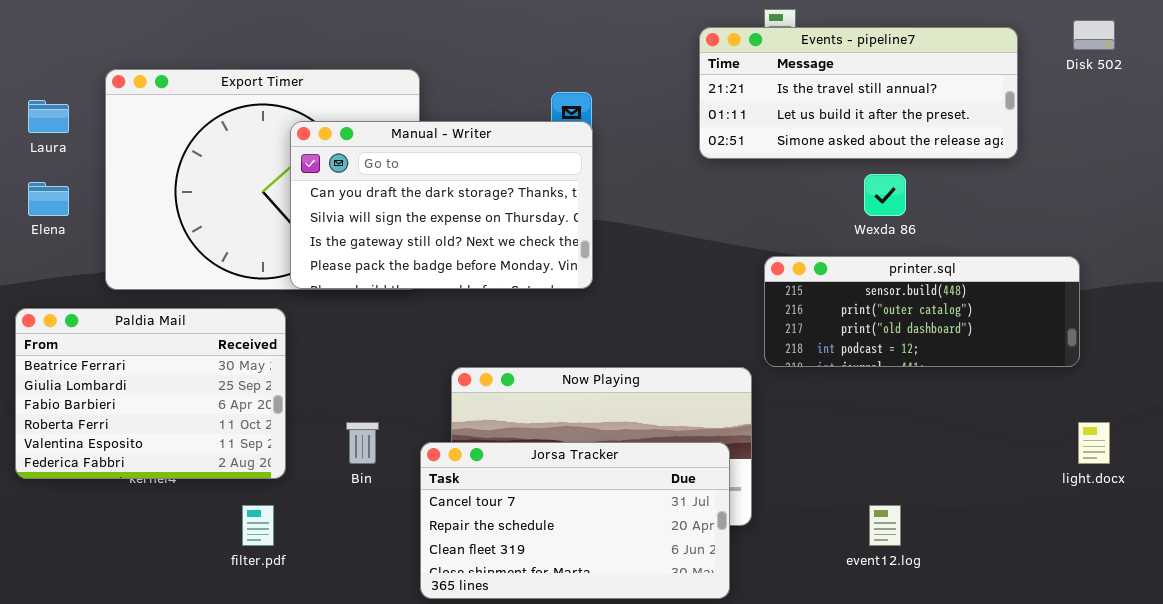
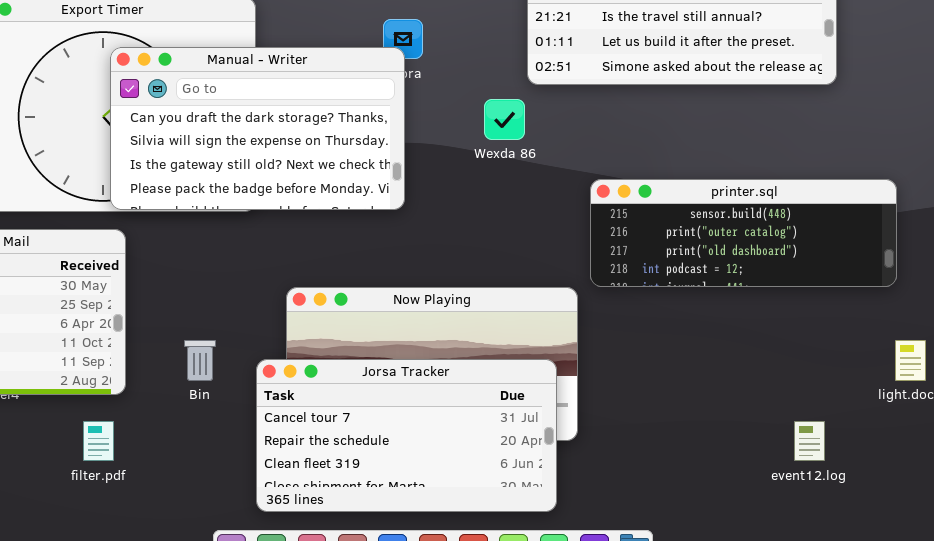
Manual - Writer: [290,121,593,289] -> [110,47,405,210], moved
Wexda 86: [864,174,906,216] -> [484,99,525,140], moved
event12.log: [869,505,901,546] -> [794,421,825,461], moved

